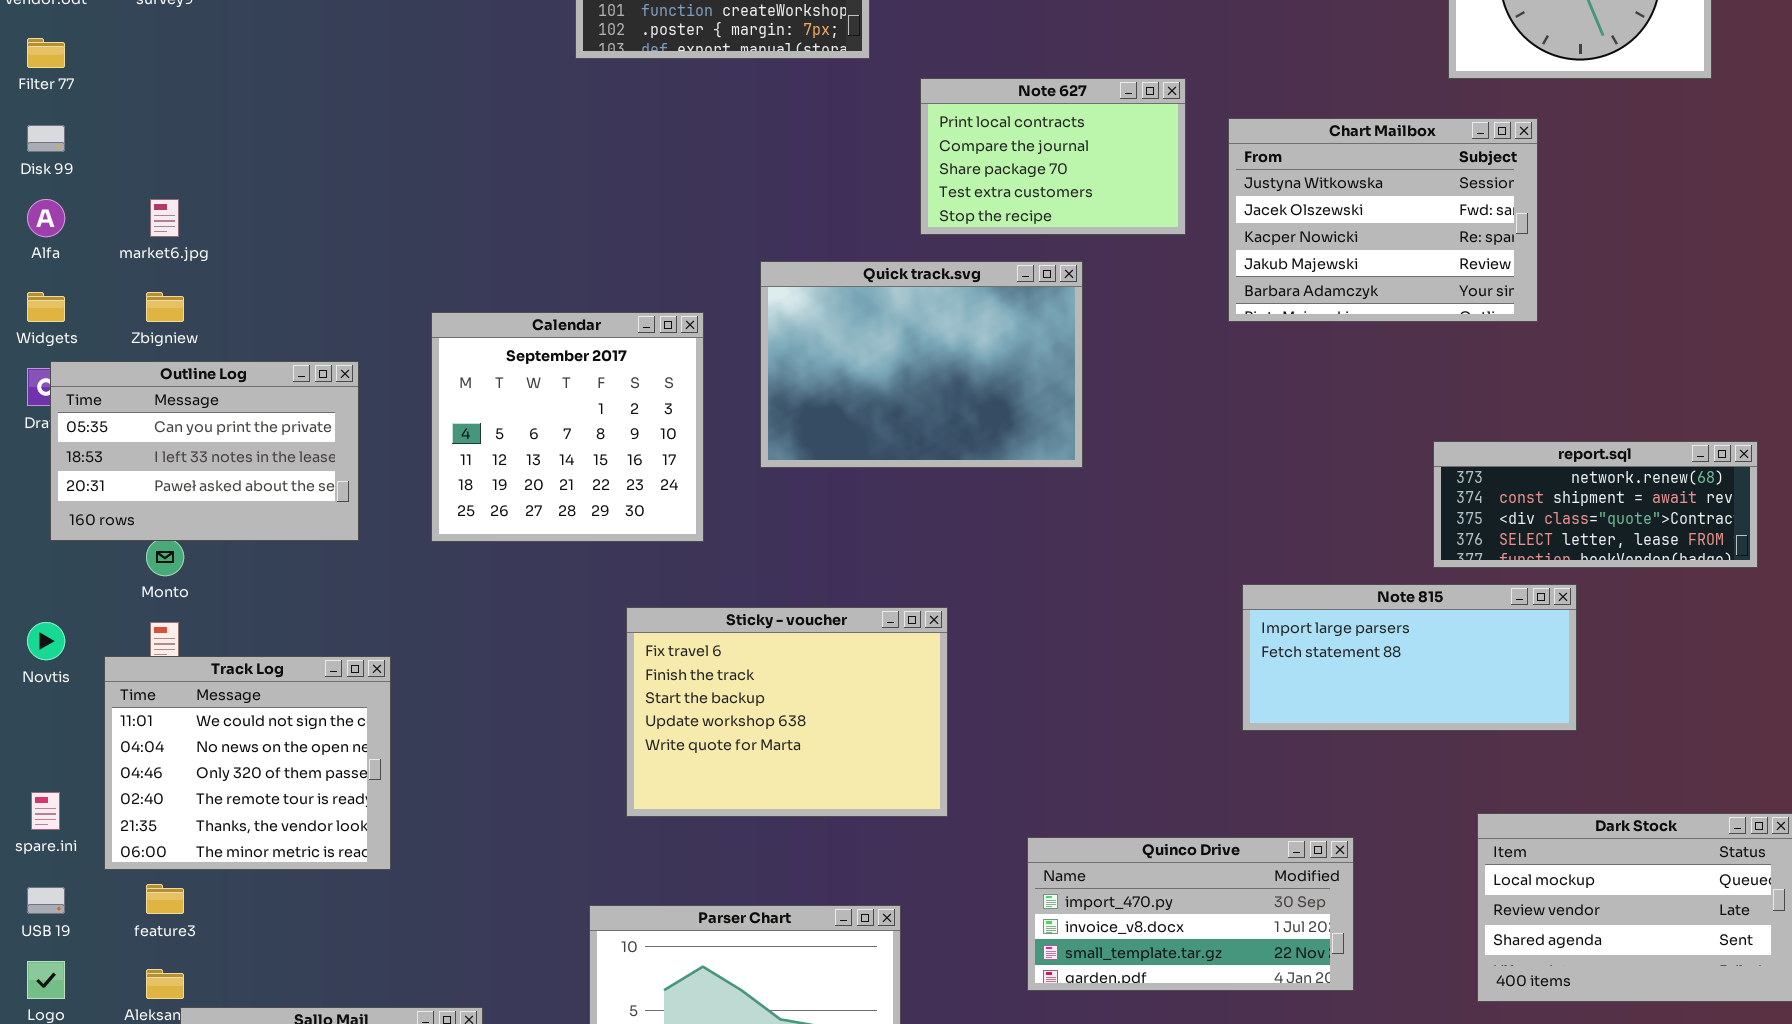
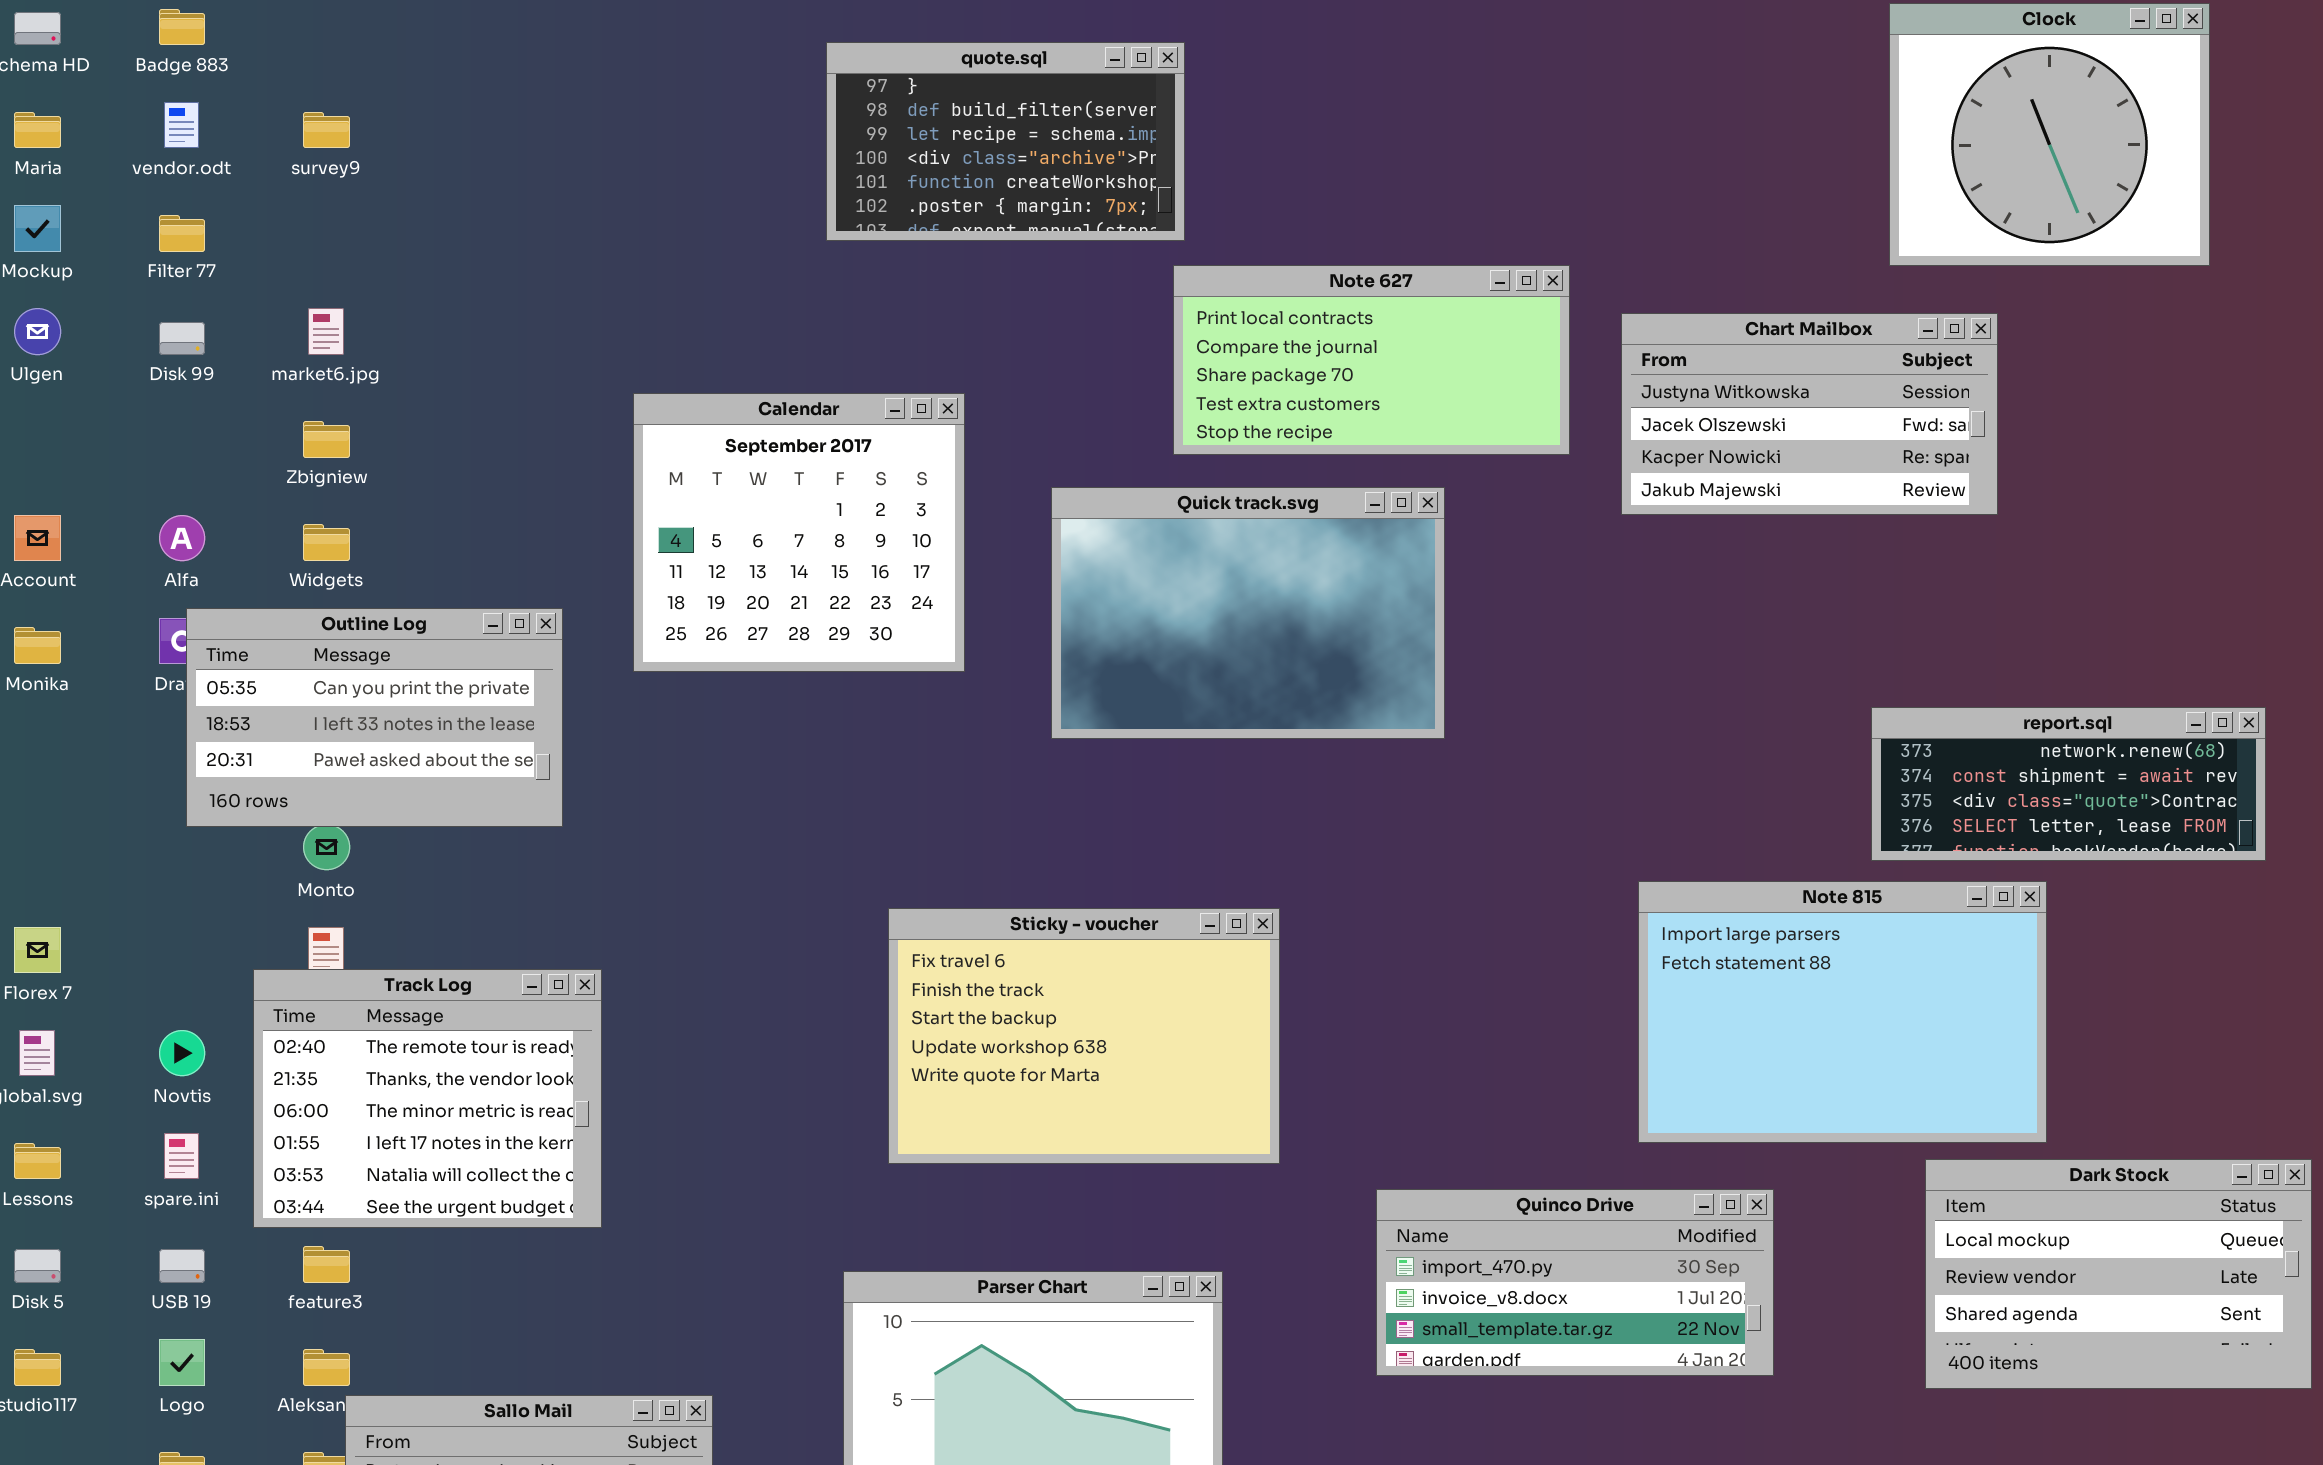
Note 627: [920,78,1186,235] -> [1173,265,1570,455], resized
Chart Mailbox: [1228,118,1538,322] -> [1621,313,1998,515], resized
Alfa: [27,199,65,237] -> [159,515,205,561], moved
market6.jpg: [150,199,179,237] -> [308,308,344,355], moved
Widgets: [27,292,65,322] -> [303,524,350,561], moved
Zbigniew: [146,292,184,322] -> [303,421,350,458], moved
Calendar: [431,312,704,542] -> [633,393,965,672], moved
Note 815: [1242,584,1577,731] -> [1638,881,2047,1143], resized
Novtis: [27,622,65,660] -> [159,1030,205,1076], moved
Track Log: [104,656,391,870] -> [253,969,602,1228], scrolled down 3 rows

